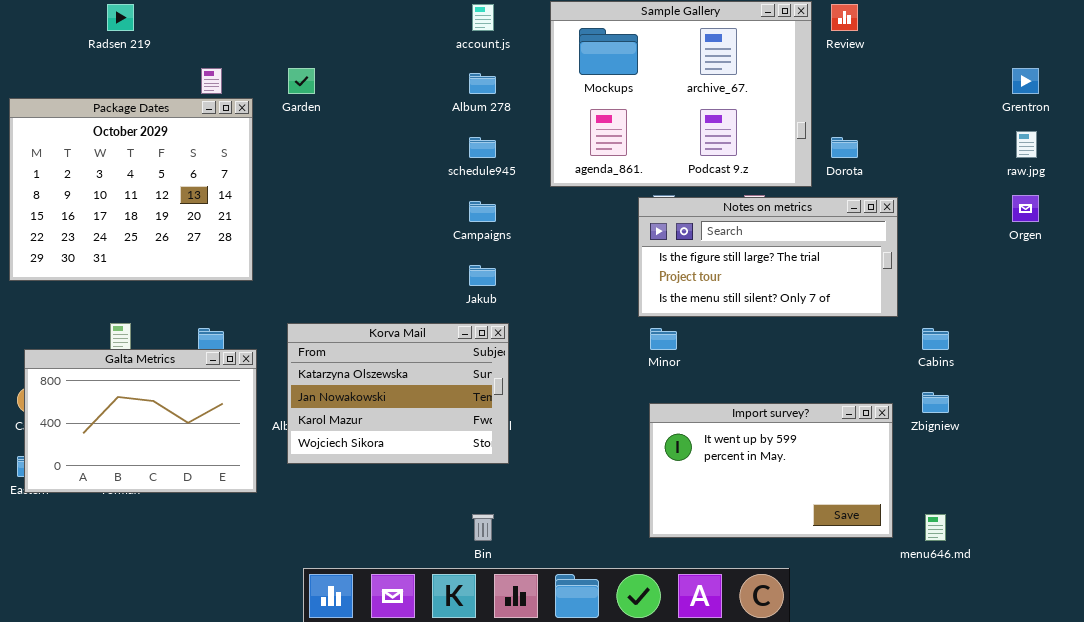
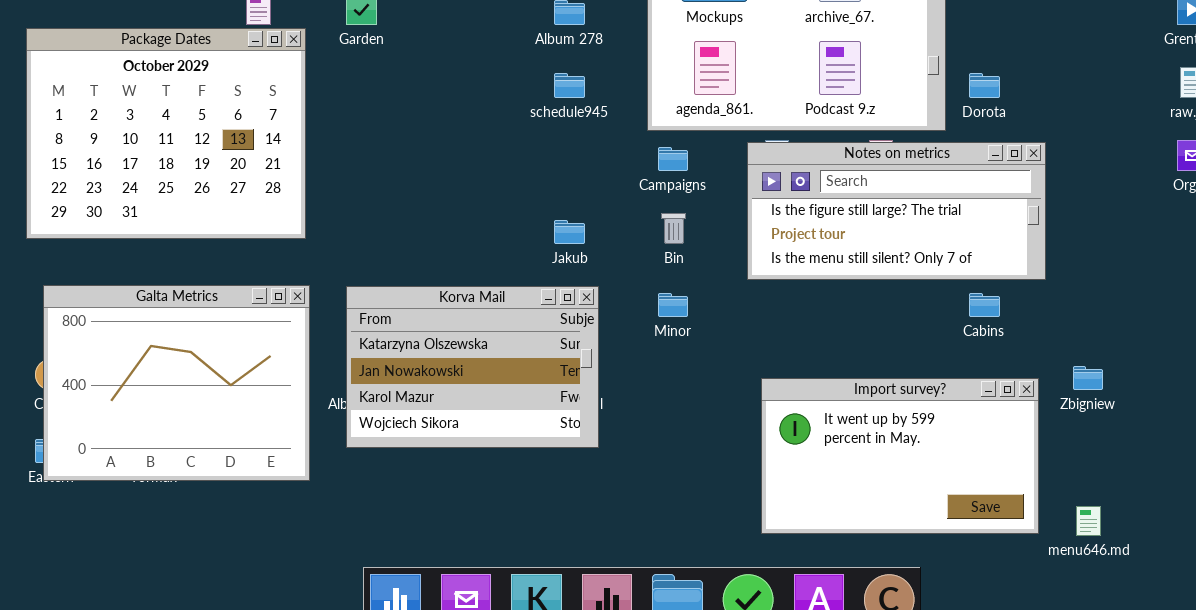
Campaigns: [469,201,496,222] -> [658,147,688,171], moved
Minor: [650,328,677,350] -> [658,293,688,317], moved
Cabins: [922,328,949,350] -> [969,293,1000,317], moved
Galta Metrics: [24,349,257,493] -> [43,285,310,481], resized
Bin: [472,514,494,541] -> [661,213,686,244], moved

